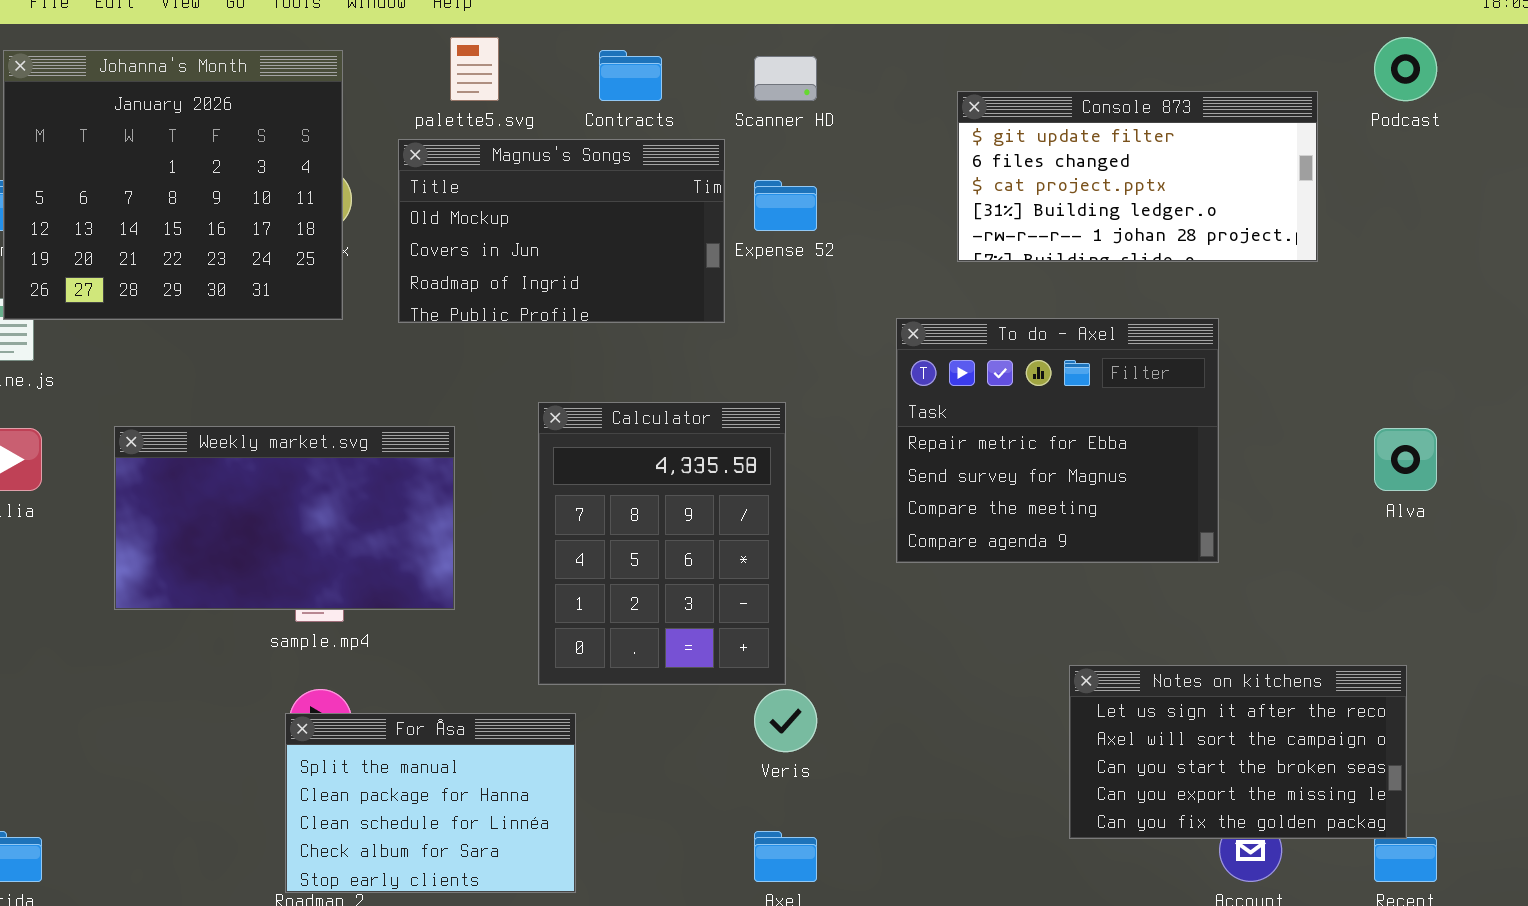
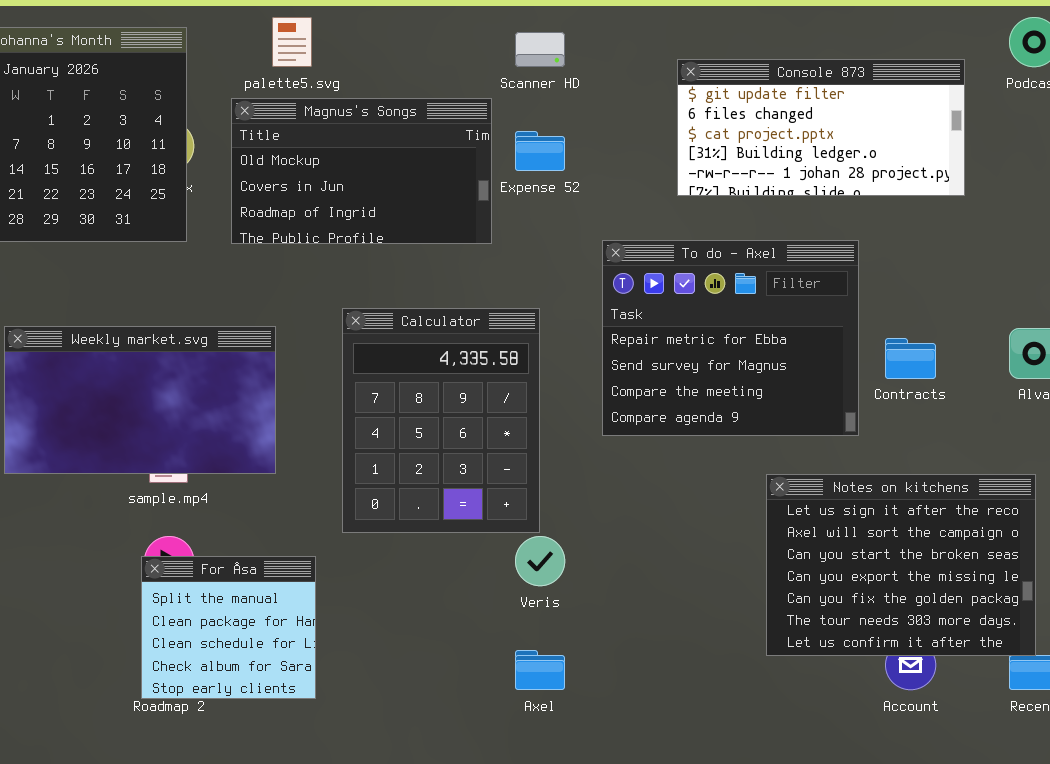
Contracts: [599,50,662,101] -> [885,338,936,379], moved
To do - Axel: [896,318,1219,563] -> [602,240,859,436], moved
Notes on kitchens: [1069,665,1407,839] -> [766,474,1036,656], resized
For Åsa: [285,713,576,893] -> [141,556,316,699], resized

